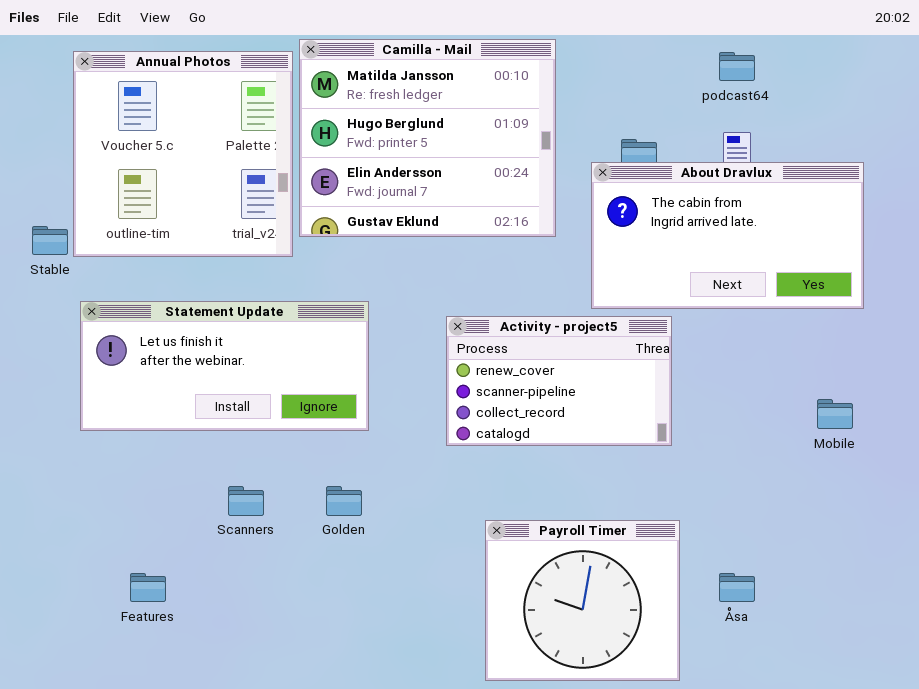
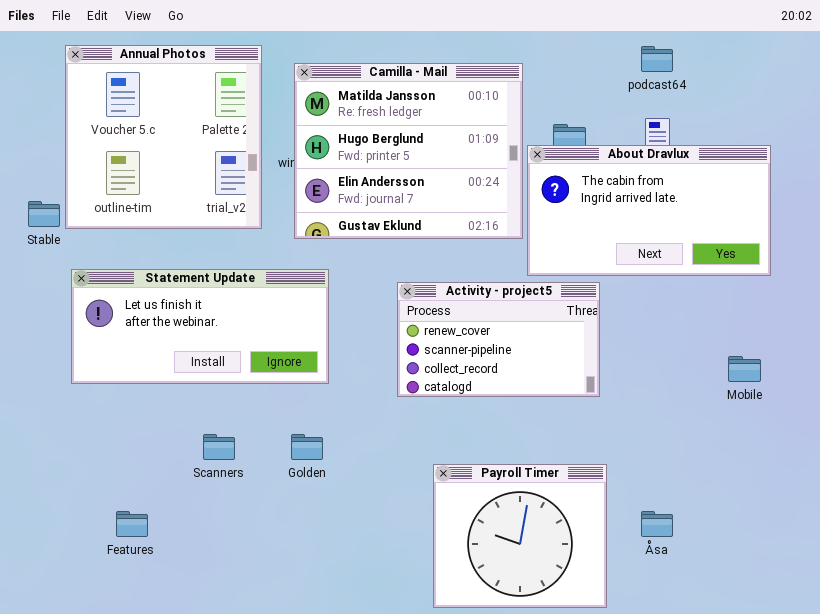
Camilla - Mail: [299,39,556,237] -> [294,63,523,239], moved

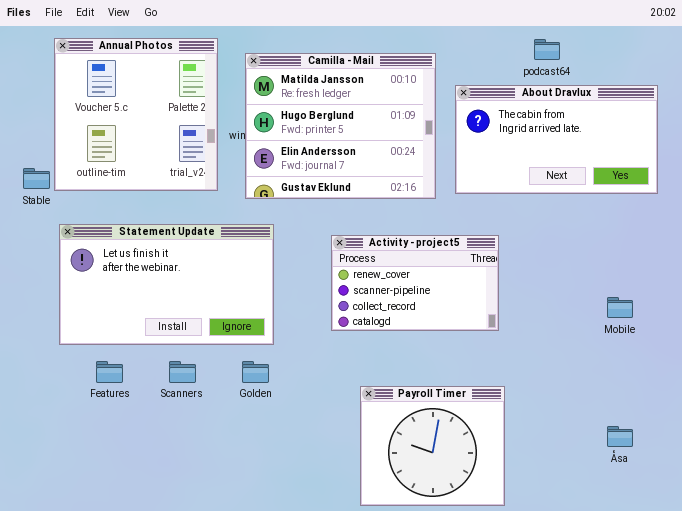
About Dravlux: [527,145,771,276] -> [455,85,658,194], moved
Statement Update: [71,269,329,384] -> [59,224,274,345], resized
Features: [116,511,148,537] -> [96,361,123,383], moved
Åsa: [641,511,673,537] -> [607,426,633,447], moved

